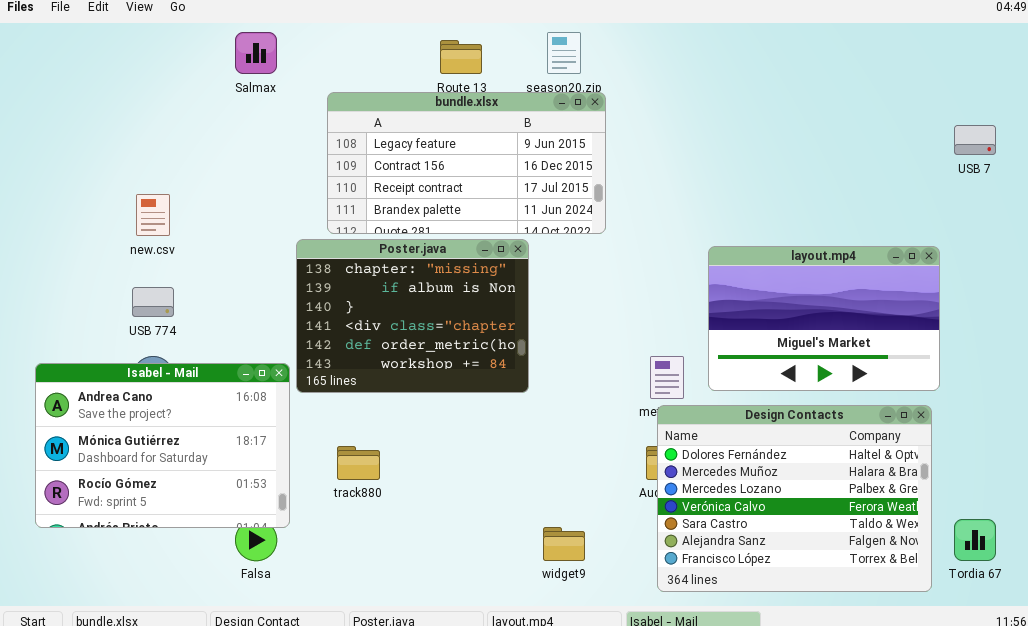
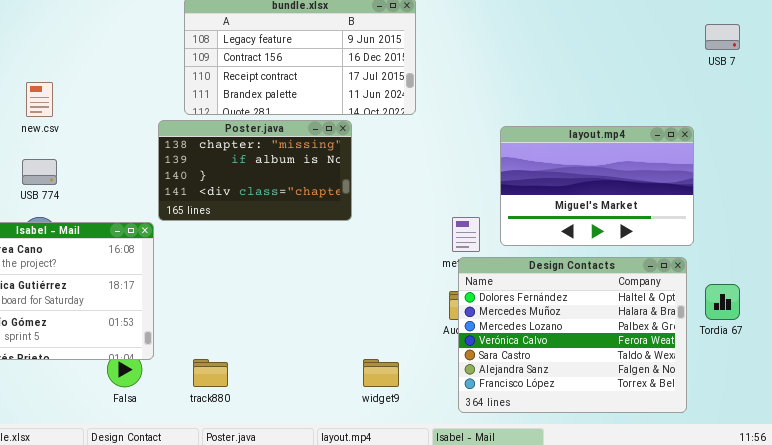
Poster.java: [296,239,529,393] -> [158,120,352,221], resized
track880: [337,446,380,480] -> [193,359,228,387], moved
Tordia 67: [954,519,996,561] -> [705,284,740,320], moved

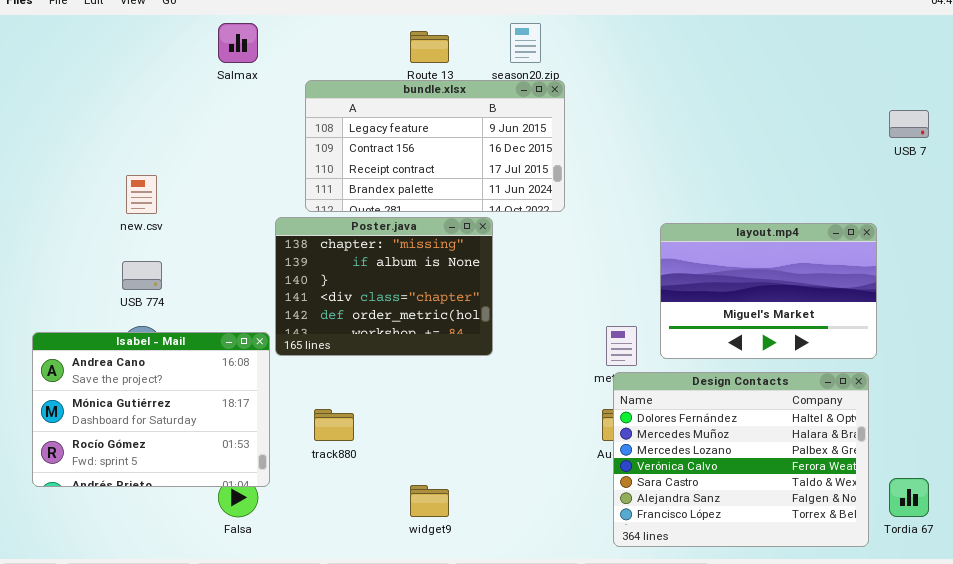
Poster.java: [158,120,352,221] -> [275,217,493,356], resized
Tordia 67: [705,284,740,320] -> [889,478,929,517], moved
track880: [193,359,228,387] -> [314,409,354,441], moved
widget9: [363,359,399,387] -> [410,485,449,517], moved

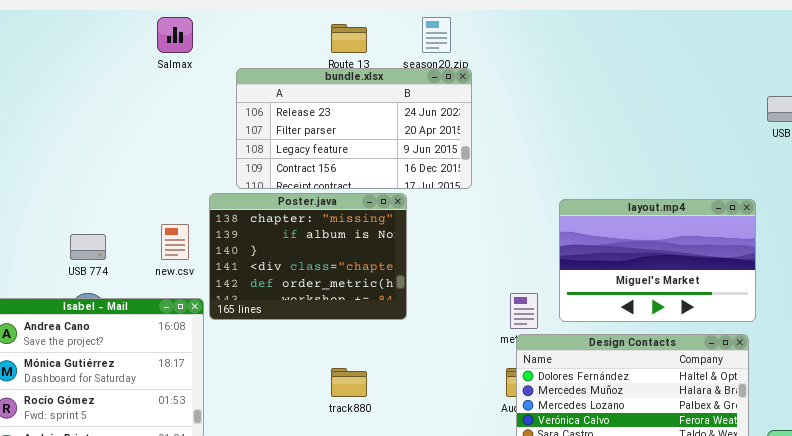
bundle.xlsx: [305,80,565,212] -> [236,68,472,189], scrolled up 2 rows
new.csv: [126,175,157,214] -> [161,224,189,260], moved
track880: [314,409,354,441] -> [331,368,367,397], moved

